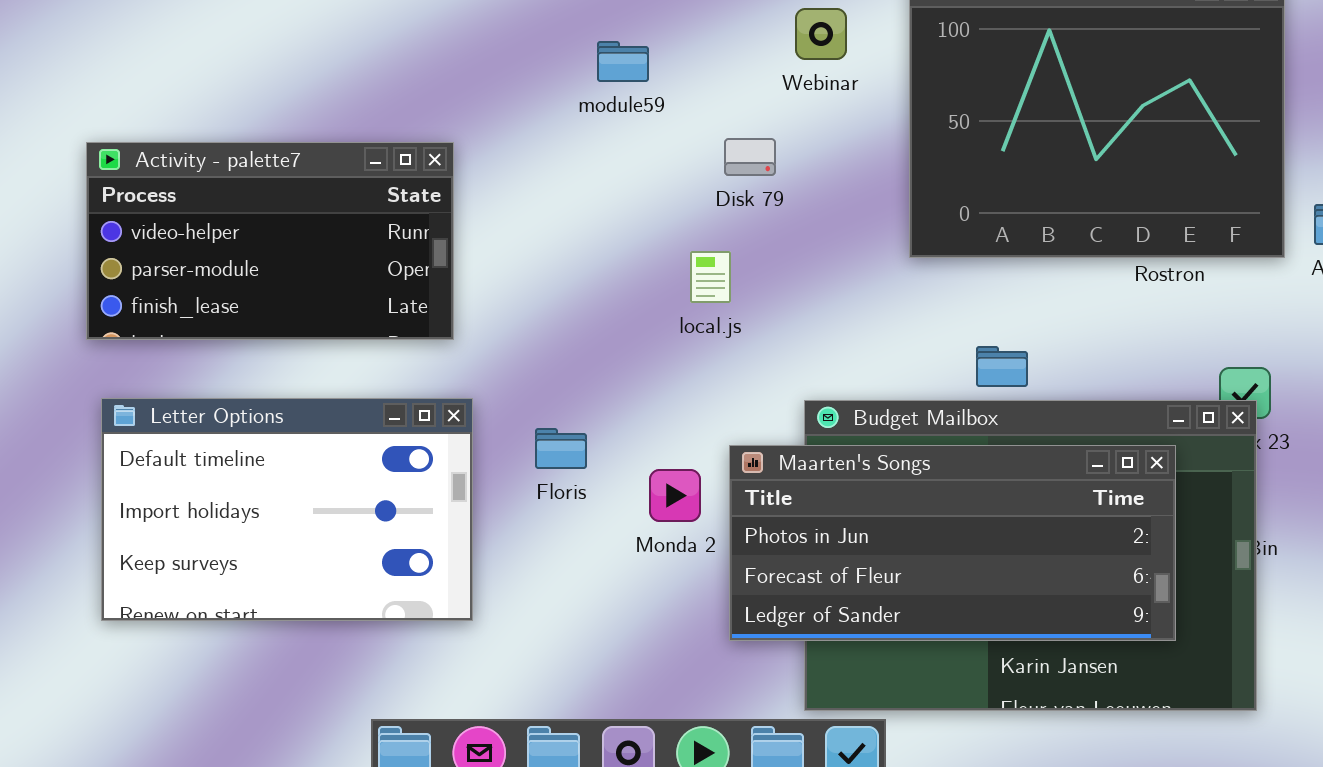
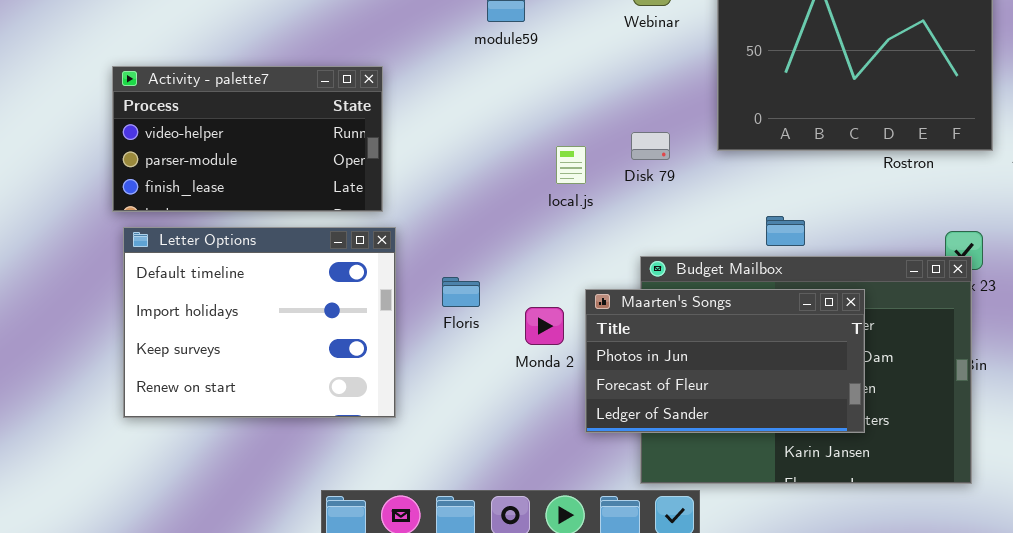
Disk 79: [724,138,776,176] -> [631,132,670,160], moved
Letter Options: [101,398,473,621] -> [123,227,396,418], resized
Maarten's Songs: [729,445,1176,641] -> [585,289,865,433], resized

